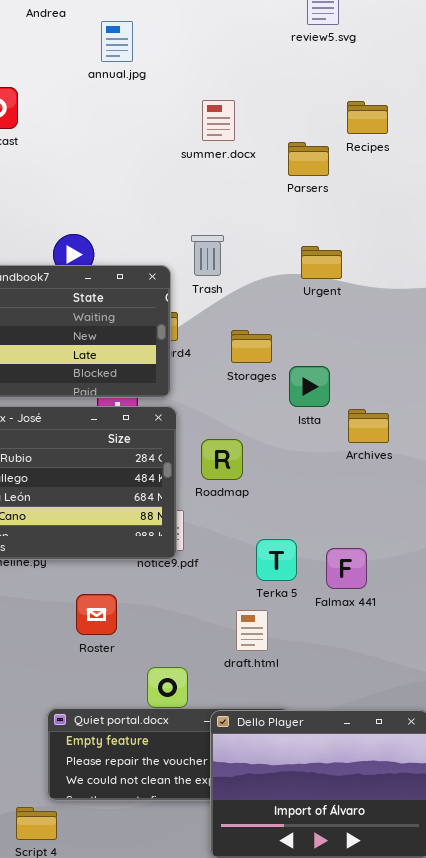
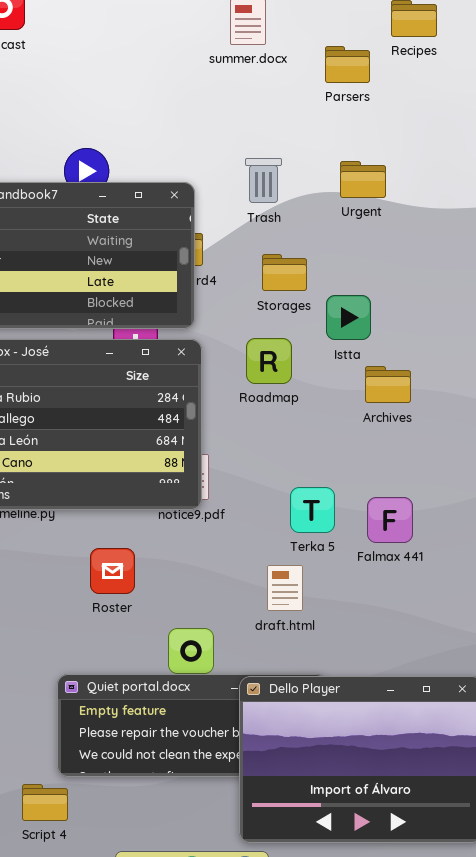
Trash: [191,235,224,276] -> [245,158,282,203], moved
Archives: [348,409,389,443] -> [365,366,411,403], moved
Roadmap: [201,439,243,480] -> [246,338,292,384], moved

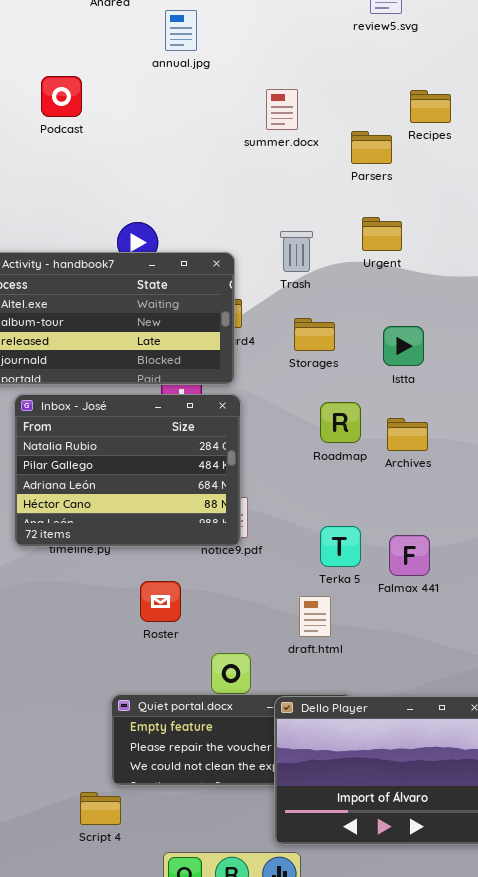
Urgent: [340,161,386,198] -> [362,217,402,251], moved
Istta: [326,295,371,340] -> [383,326,424,366], moved
Roadmap: [246,338,292,384] -> [320,402,361,443], moved

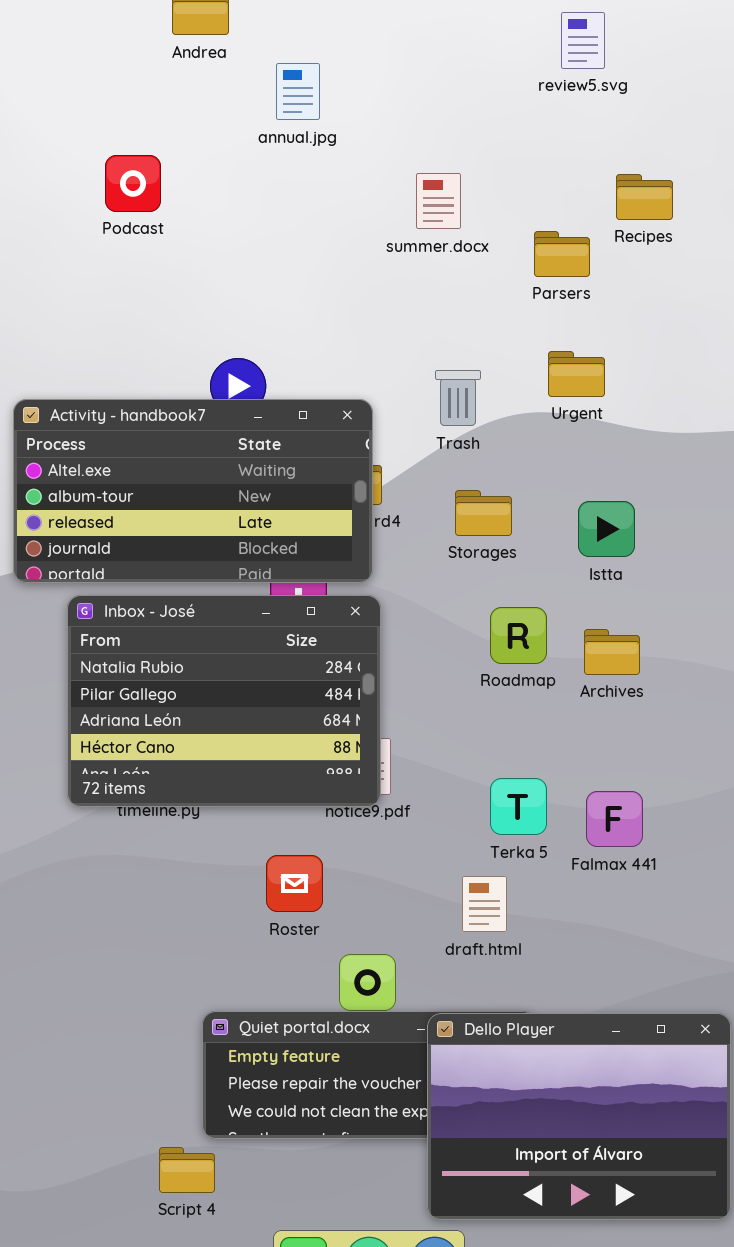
Roster: [140,581,181,622] -> [266,855,323,912], moved

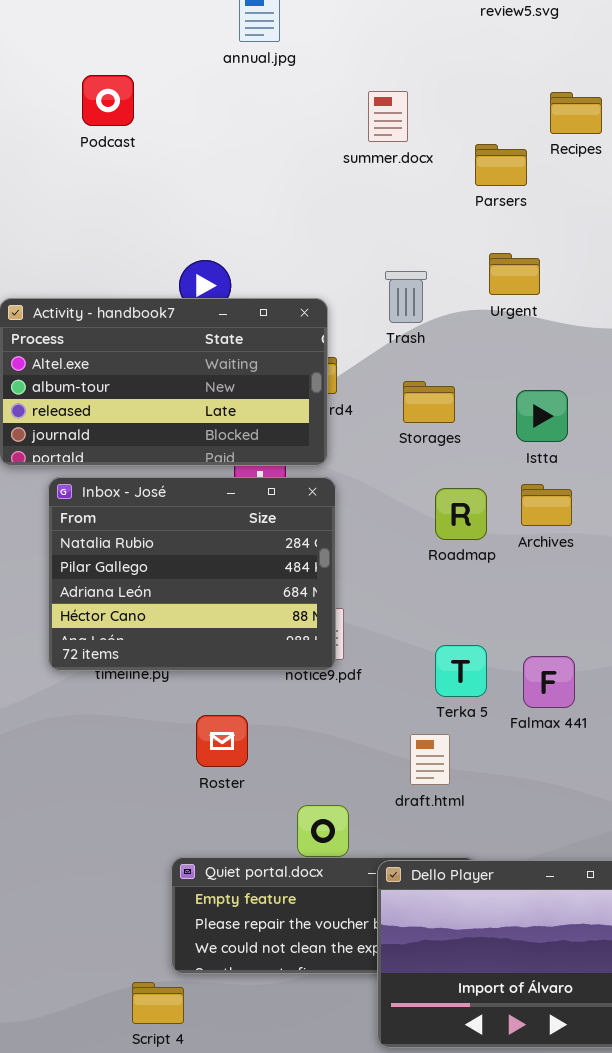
Archives: [584,629,640,675] -> [521,484,572,526], moved
Roster: [266,855,323,912] -> [196,715,248,767], moved

